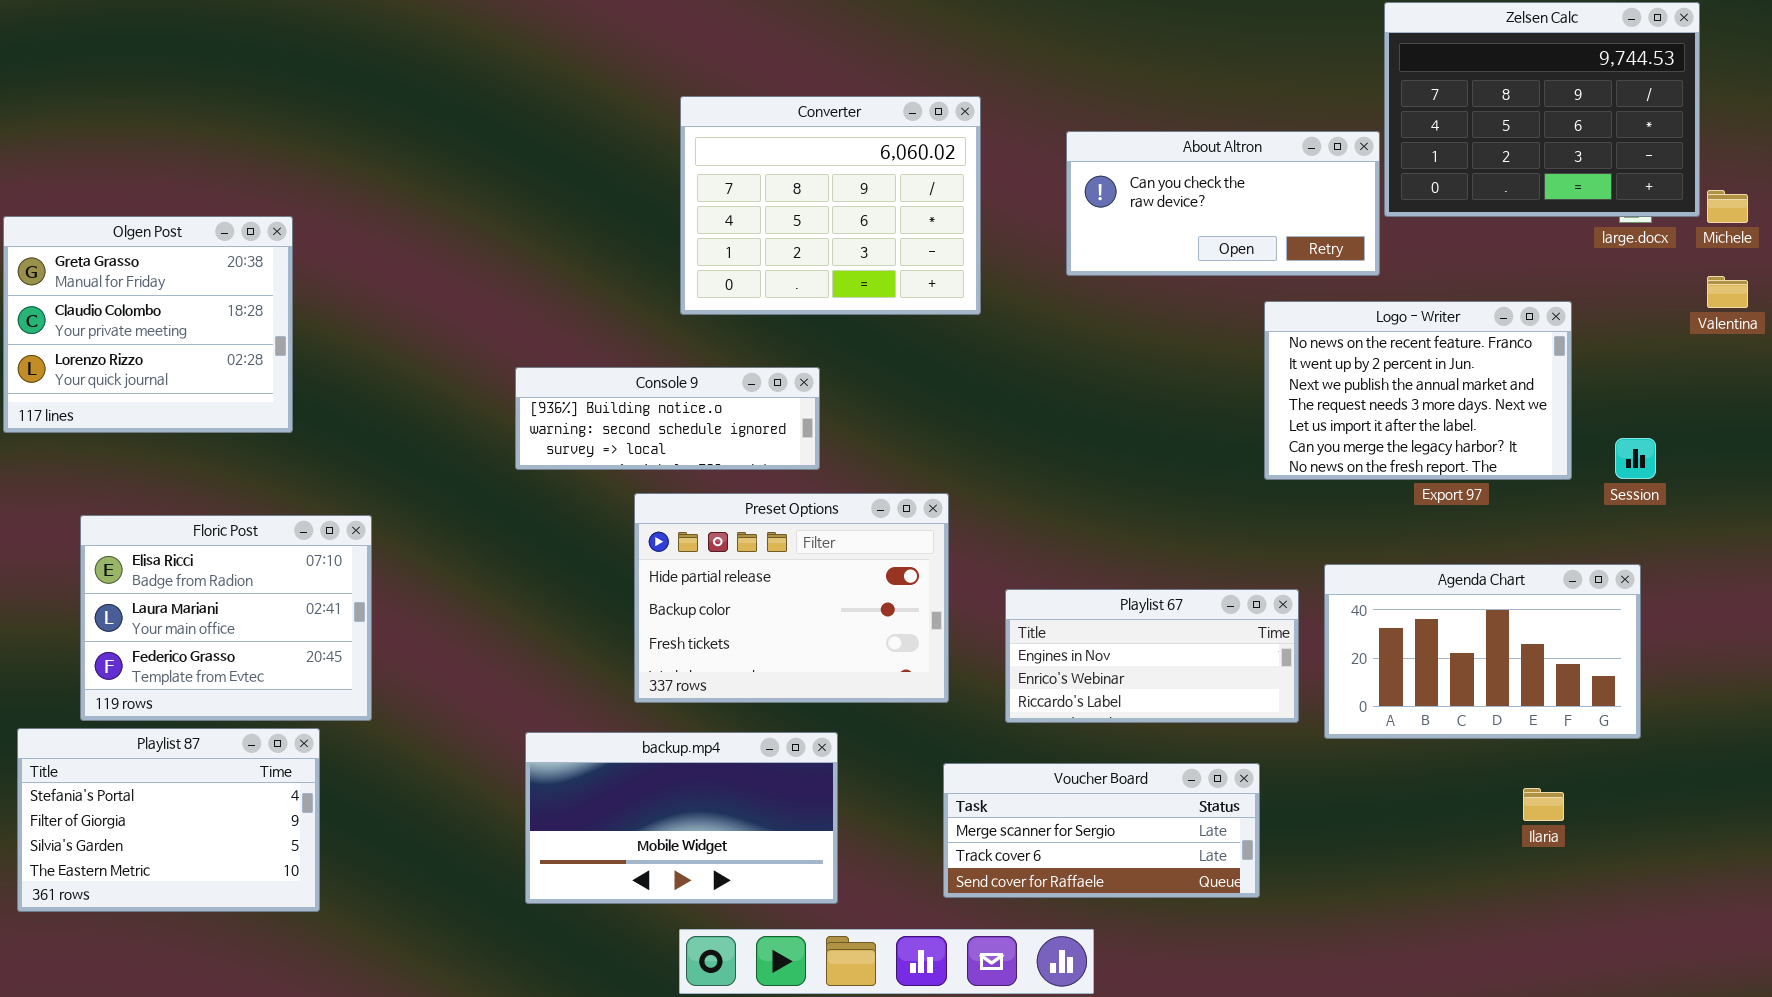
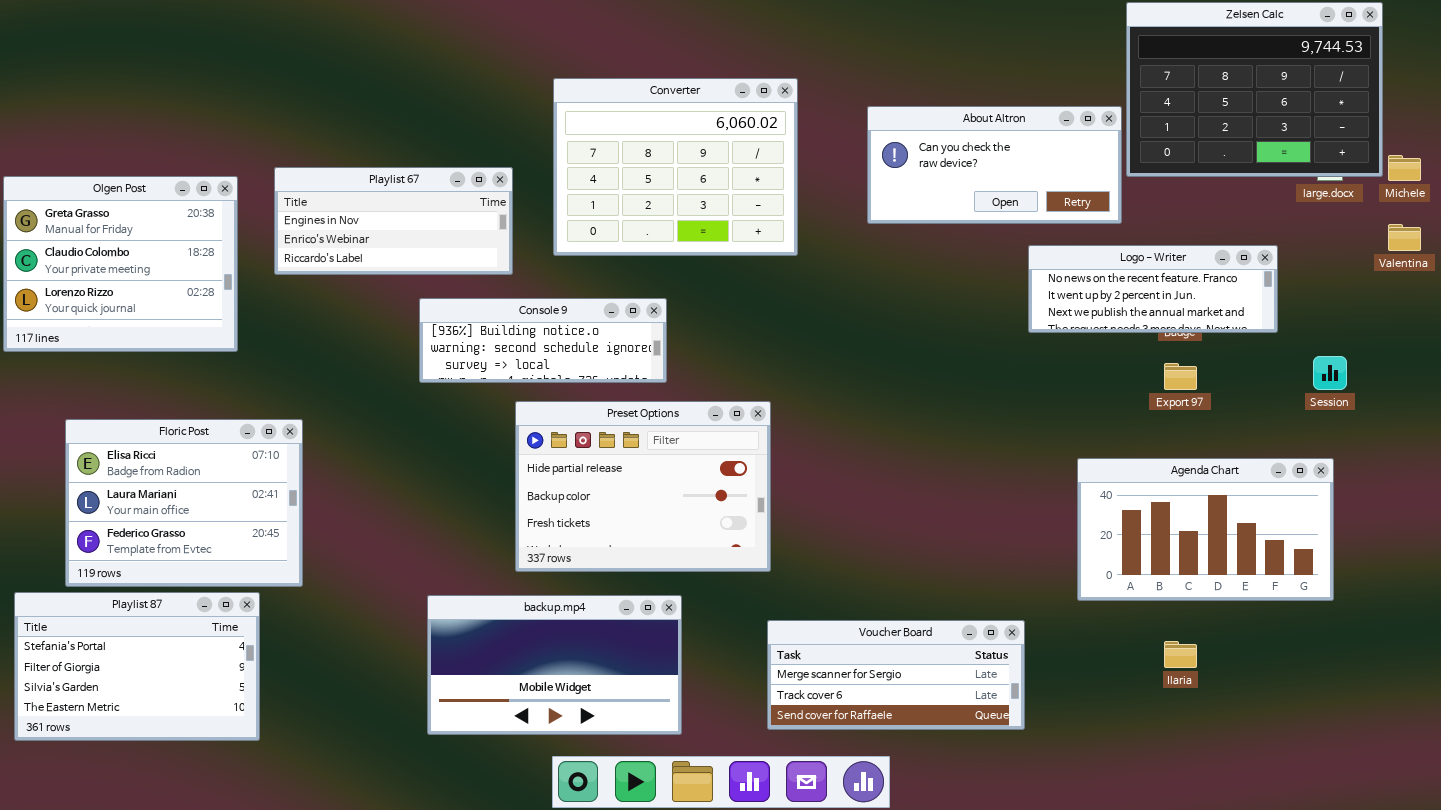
Logo - Writer: [1264,301,1572,480] -> [1028,245,1278,333], resized
Playlist 67: [1005,589,1299,723] -> [274,167,513,275], moved
Ilaria: [1523,788,1564,821] -> [1164,641,1197,668], moved

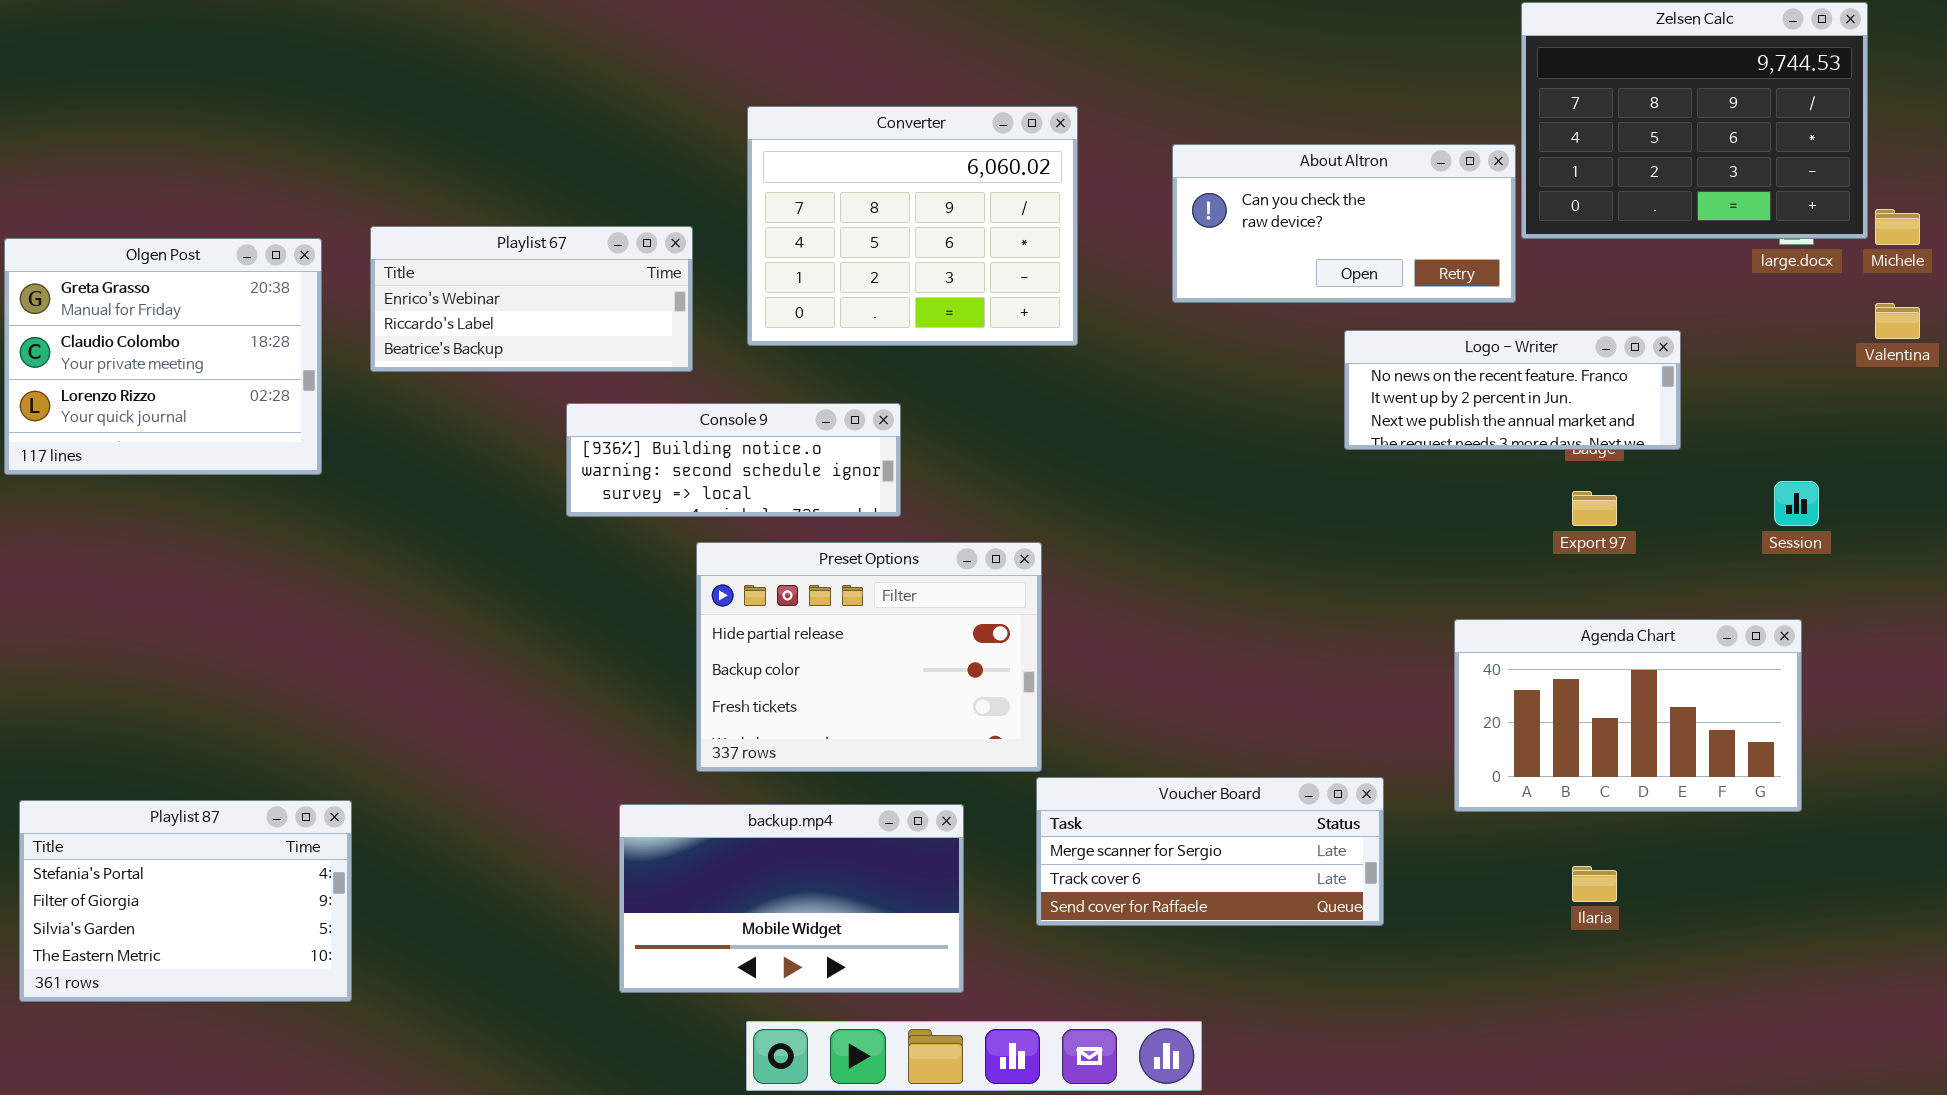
Playlist 67: [274,167,513,275] -> [370,226,693,372], scrolled down 1 row
Logo - Writer: [1028,245,1278,333] -> [1344,330,1681,450], moved
Floric Post: [65,419,303,587] -> none, closed
backup.mp4: [427,595,682,735] -> [619,804,964,993], moved
Voucher Board: [767,620,1025,730] -> [1036,777,1384,926], moved

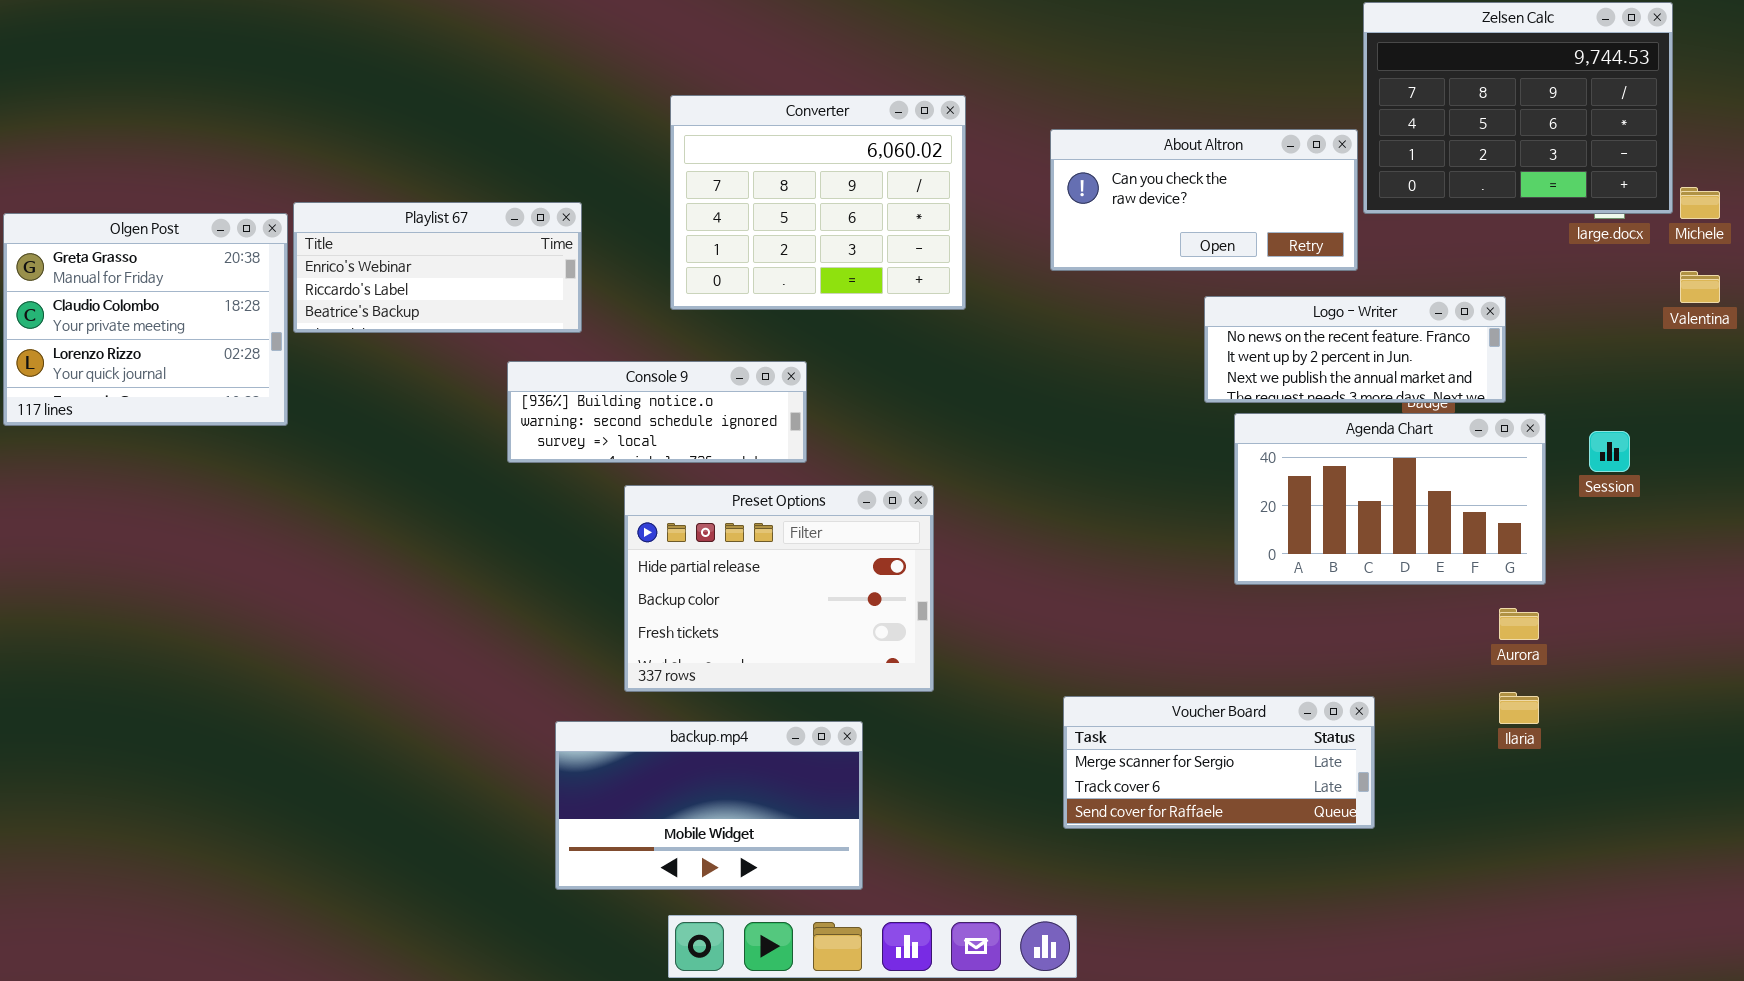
Playlist 67: [370,226,693,372] -> [293,202,582,333], moved
Agenda Chart: [1454,619,1802,812] -> [1234,413,1546,585], moved
Voucher Board: [1036,777,1384,926] -> [1063,696,1375,829], moved
Playlist 87: [19,800,352,1002] -> none, closed
Ilaria: [1572,866,1617,902] -> [1499,692,1539,724], moved

